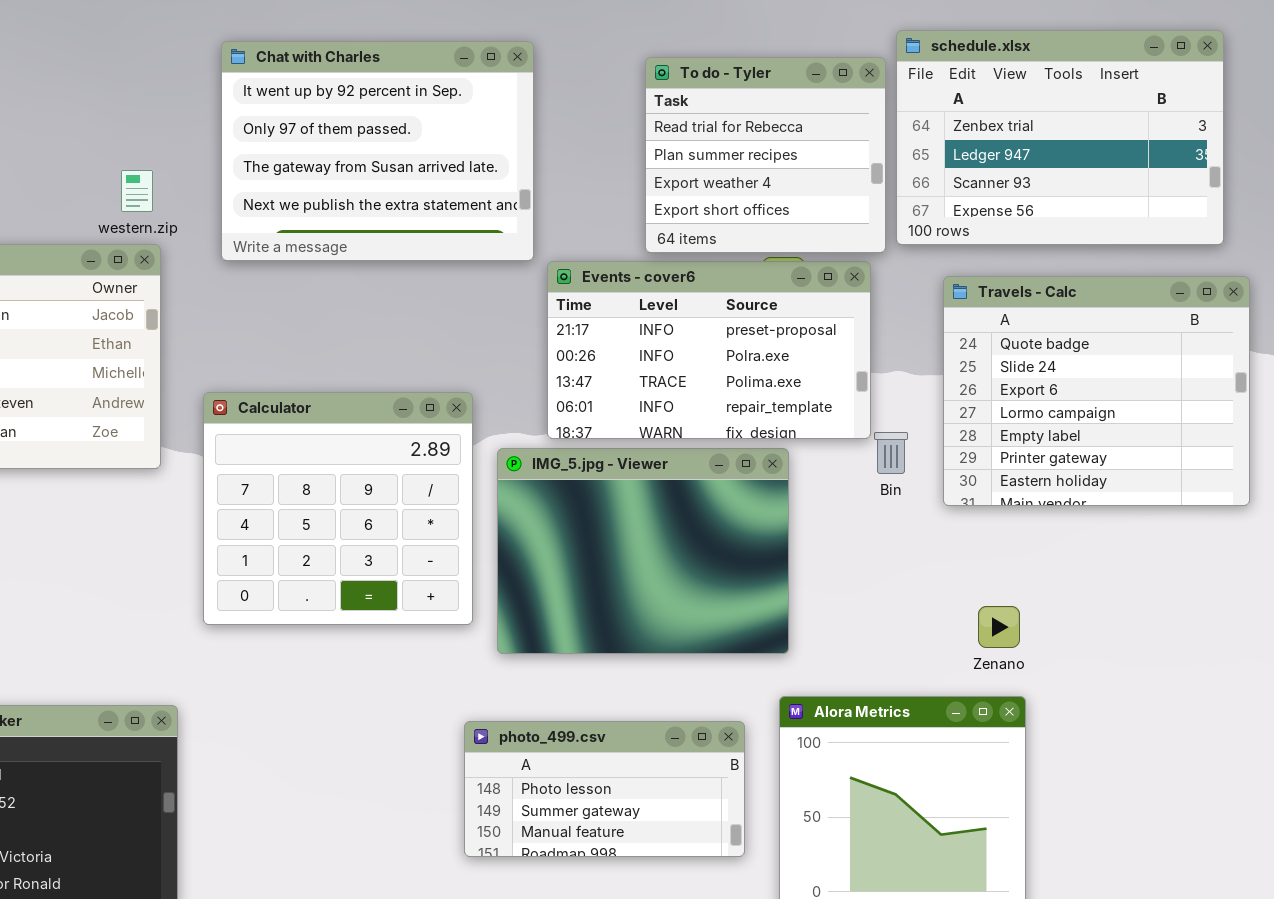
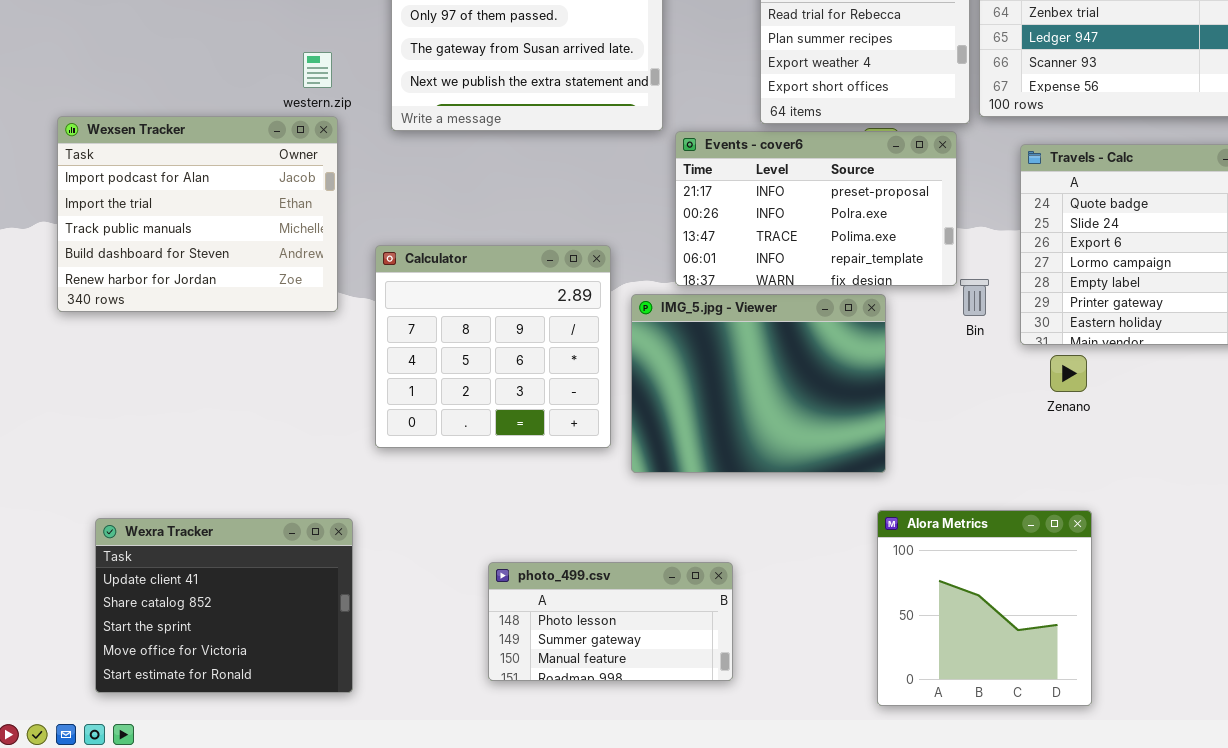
Zenano: [978,606,1020,648] -> [1050,355,1087,392], moved
photo_499.csv: [464,721,745,857] -> [488,562,733,681], moved

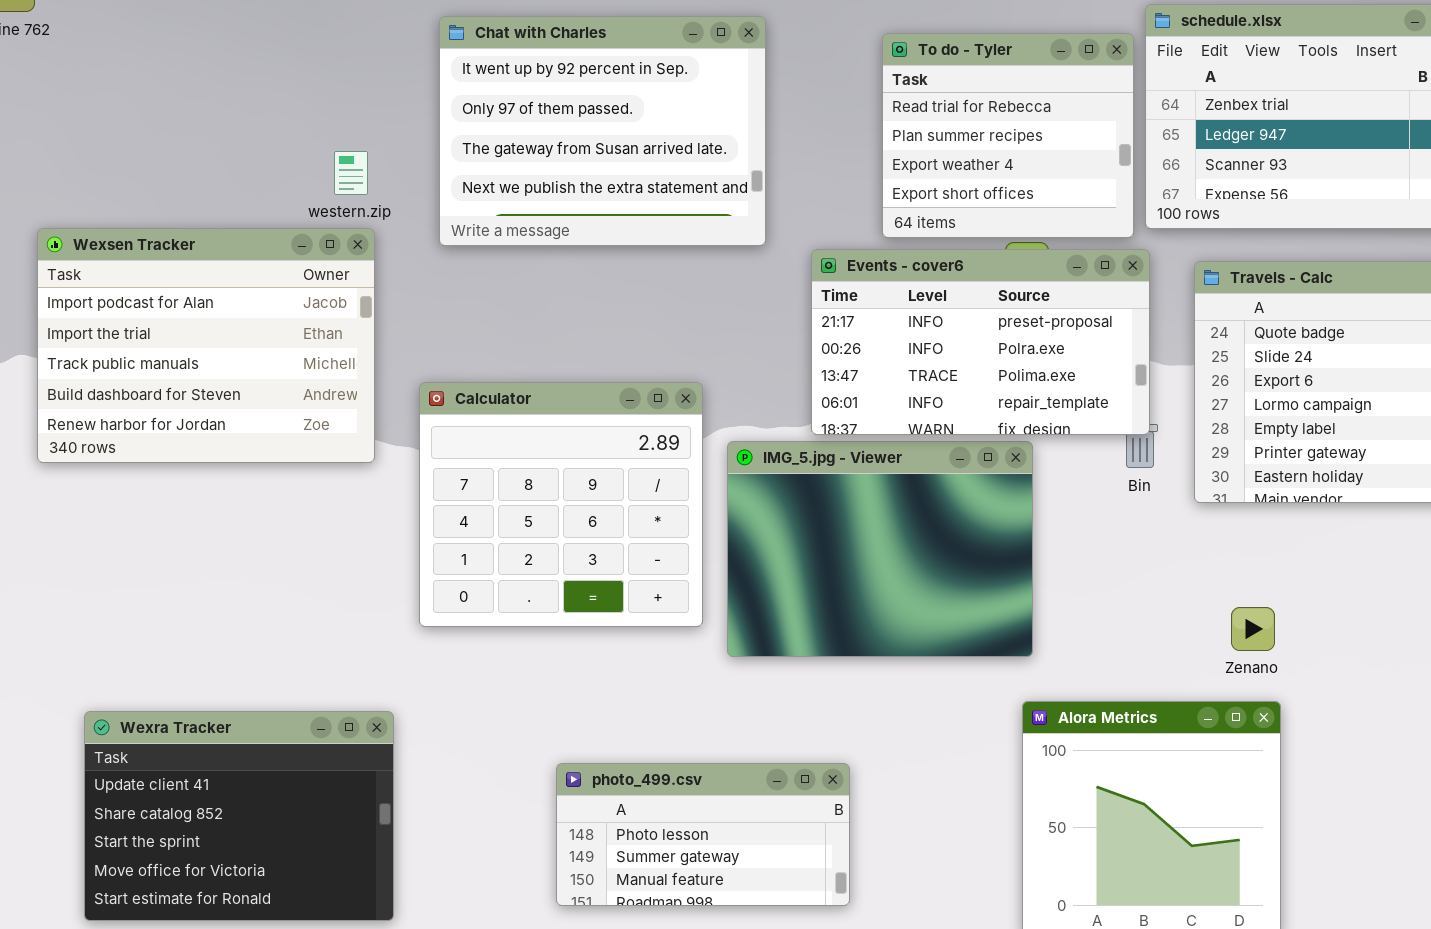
Events - cover6: [675,131,957,286] -> [811,249,1150,435], moved
Zenano: [1050,355,1087,392] -> [1231,607,1275,651], moved

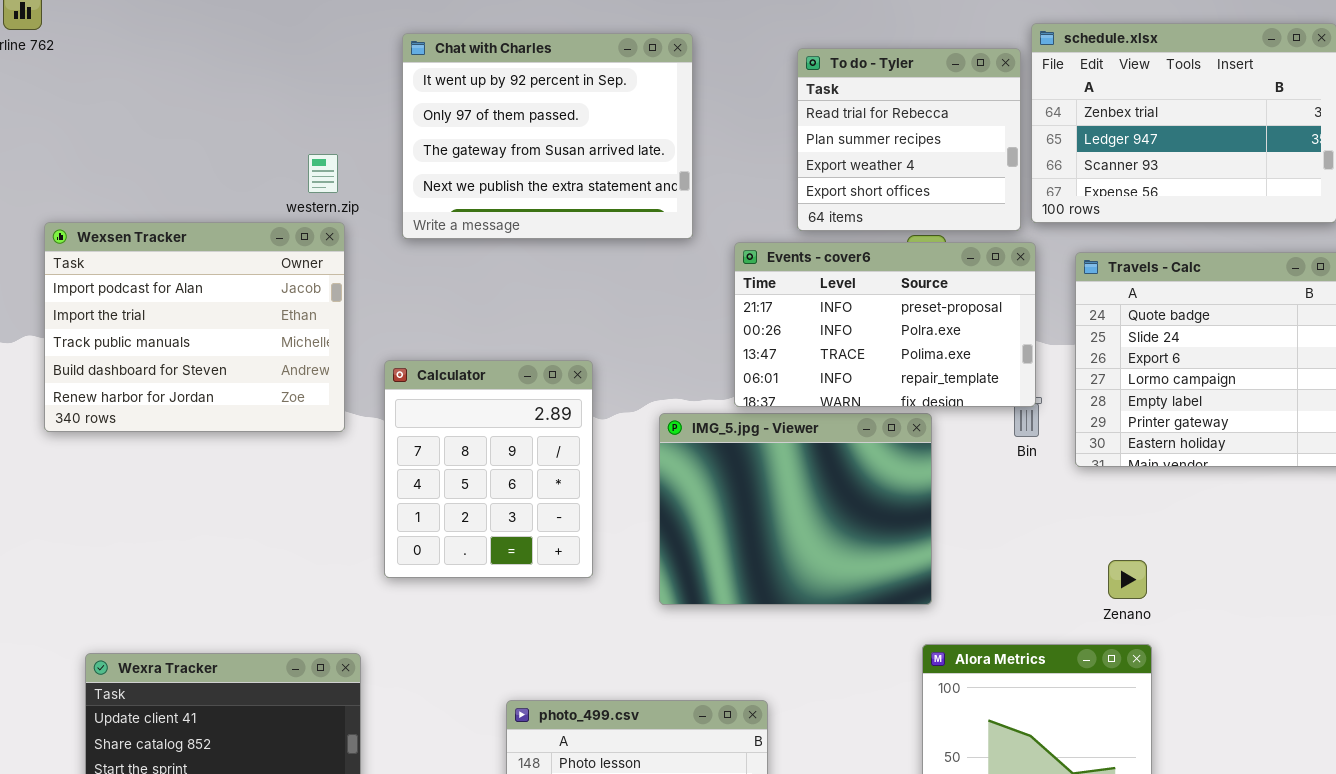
Calculator: [419,382,703,627] -> [384,360,593,578], resized

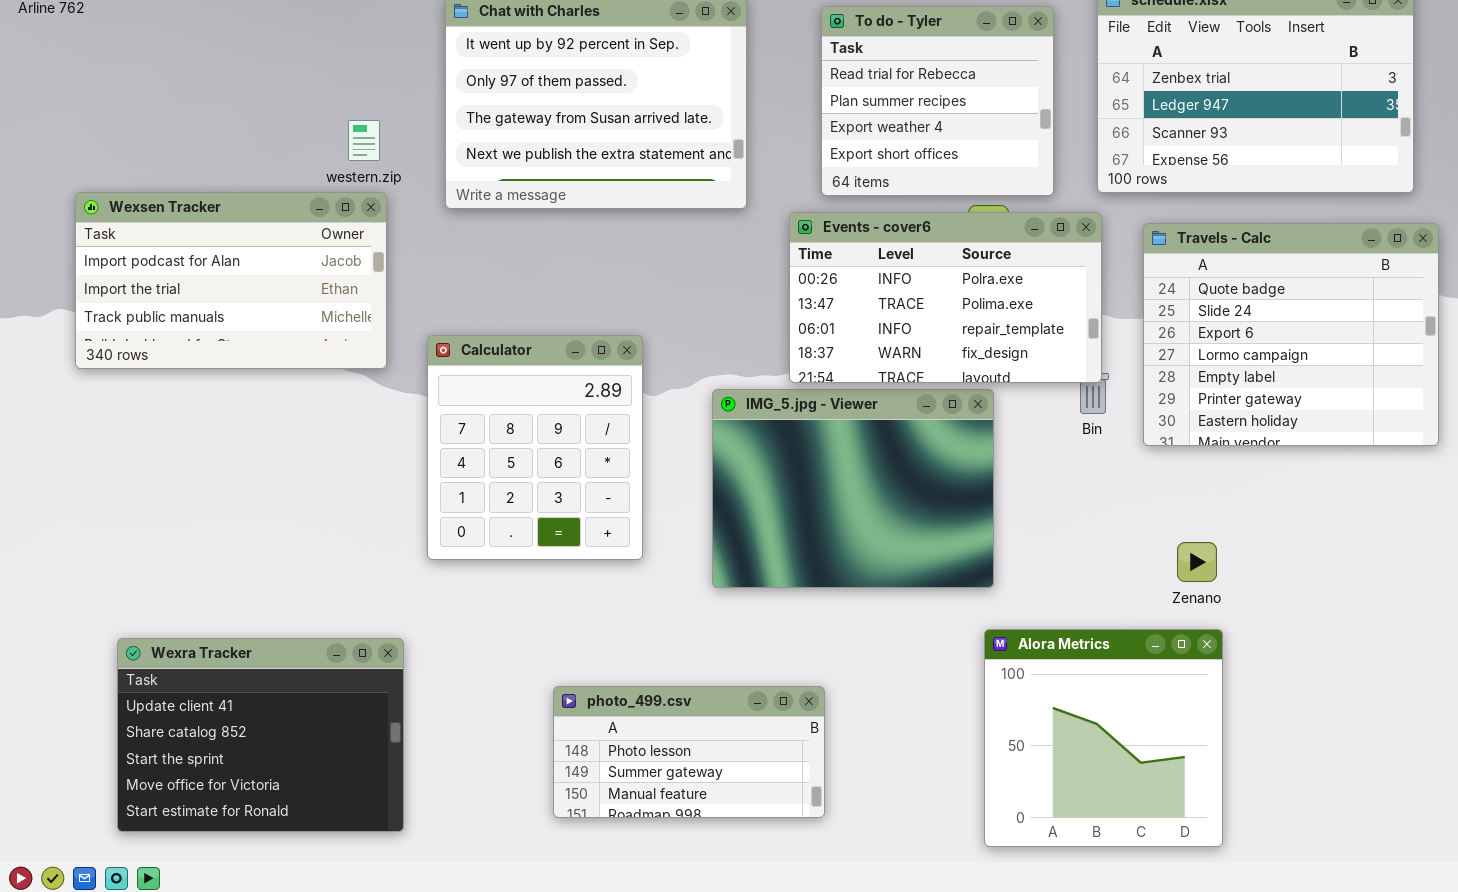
To do - Tyler: [797,48,1021,231] -> [821,6,1054,196], moved
Wexsen Tracker: [44,222,345,432] -> [75,192,387,369], resized
Events - cover6: [734,242,1036,407] -> [789,212,1102,383], scrolled down 1 row

